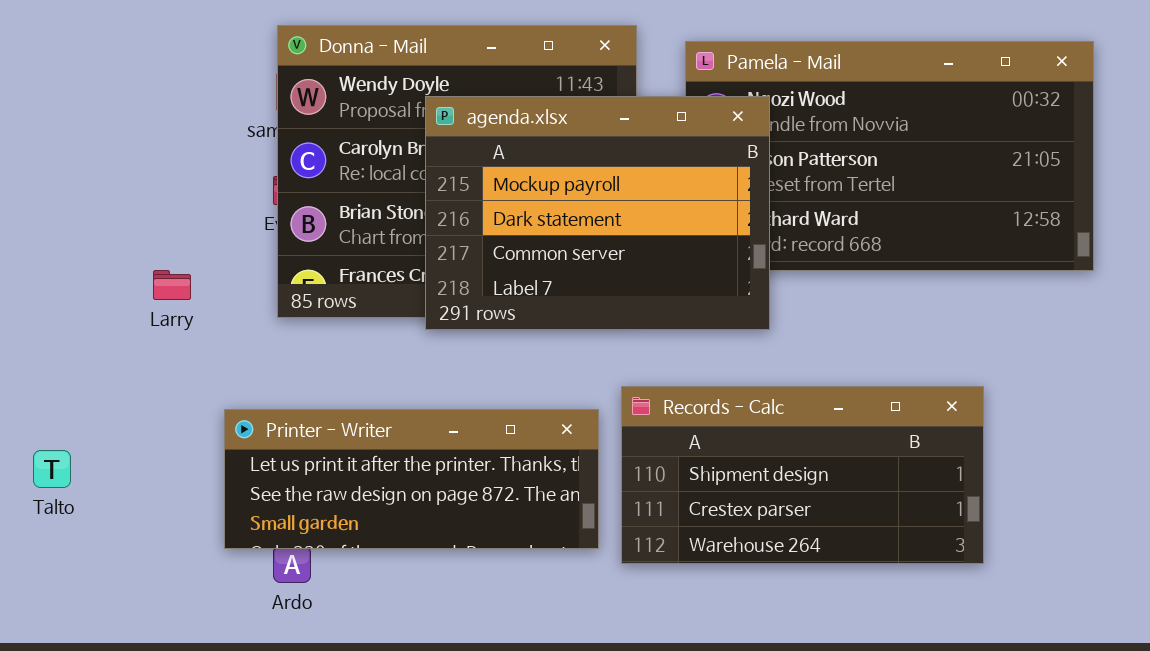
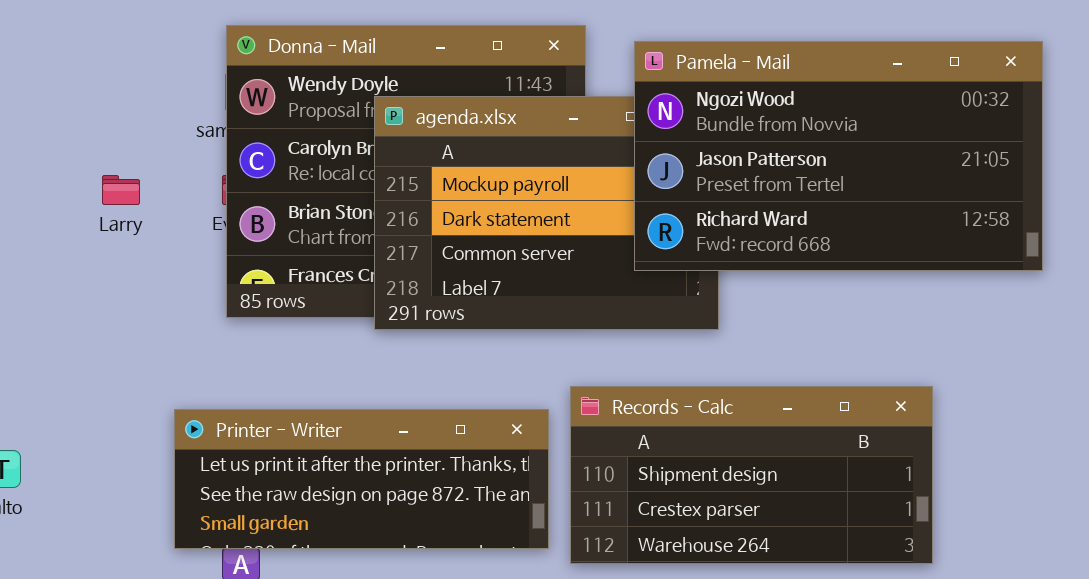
Pamela - Mail: [685,41,1094,271] -> [634,41,1043,271], raised
Larry: [153,270,191,300] -> [102,175,140,205], moved

